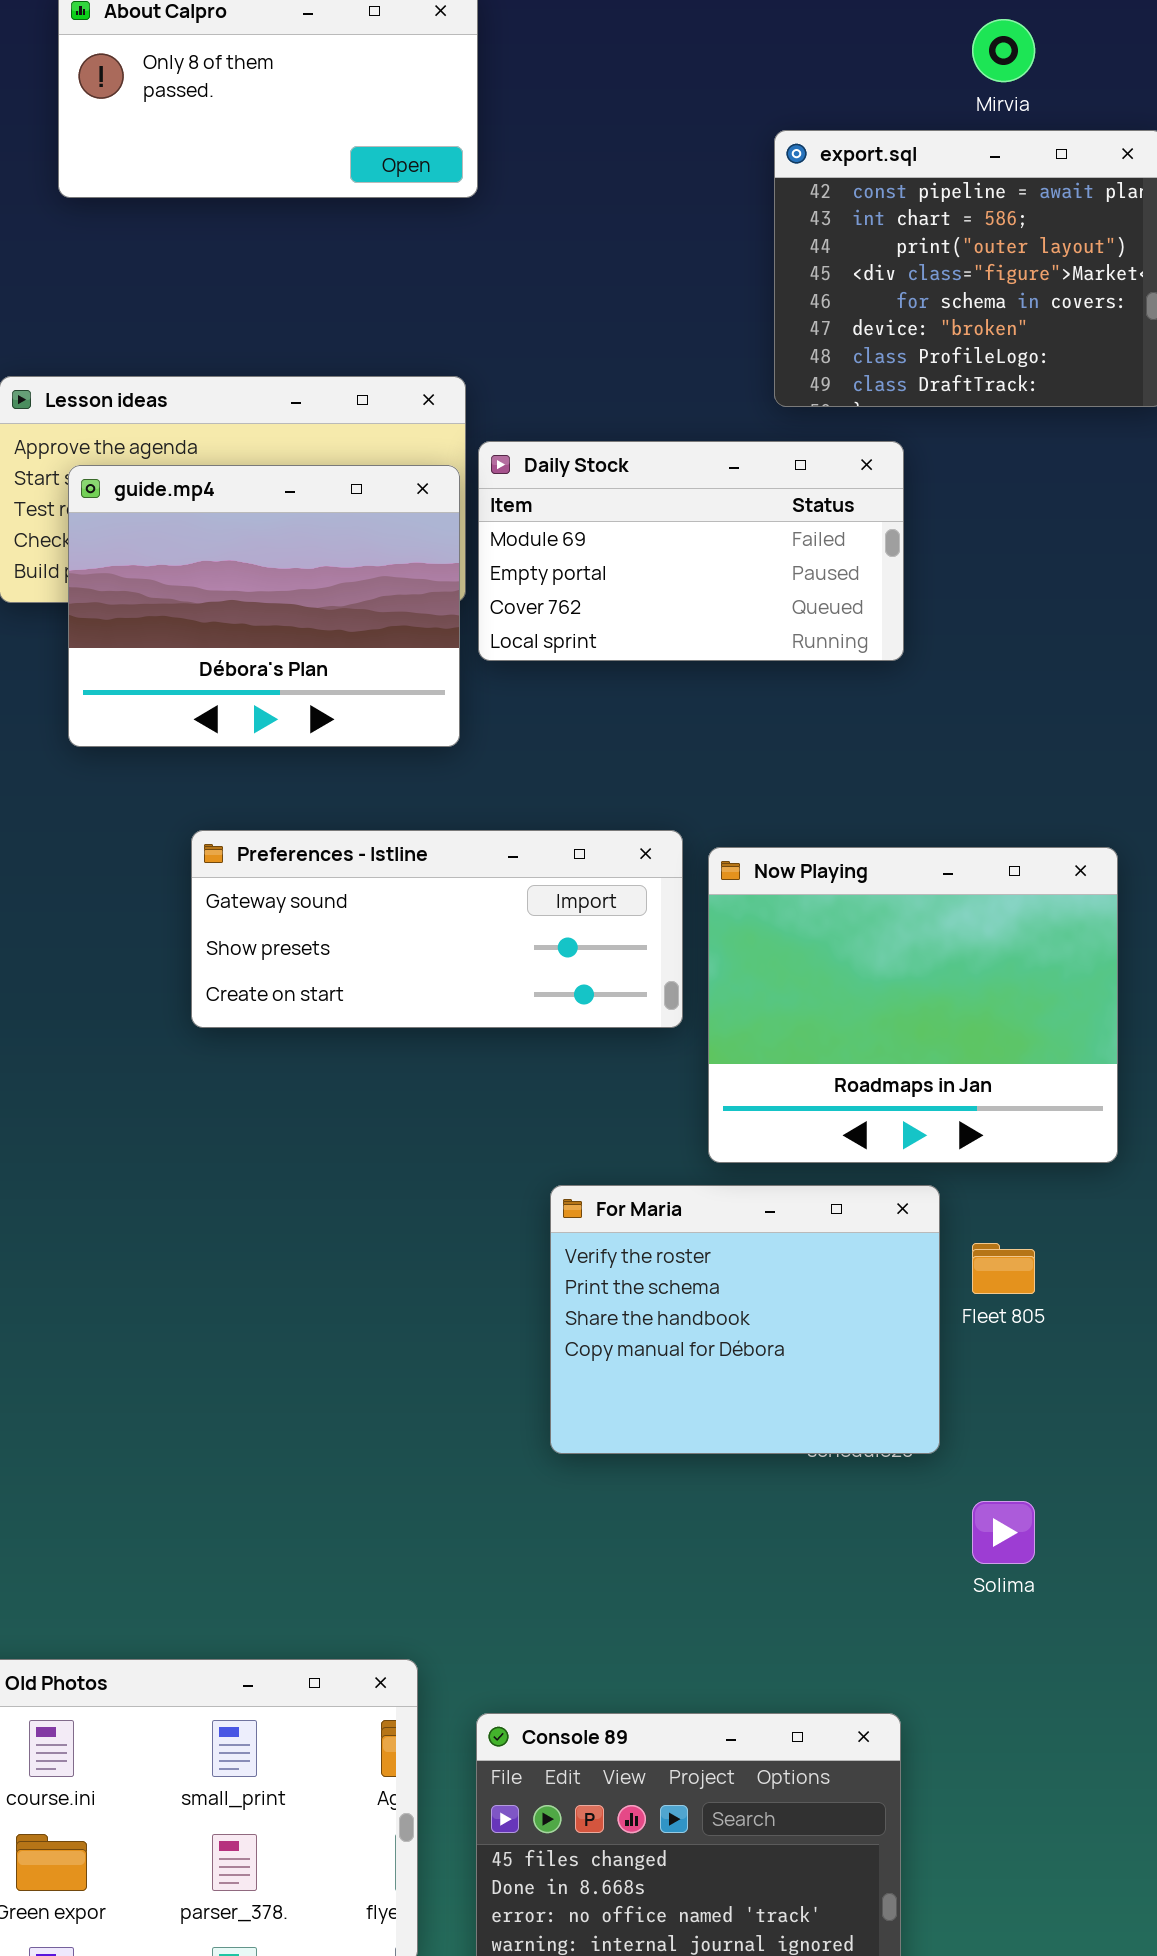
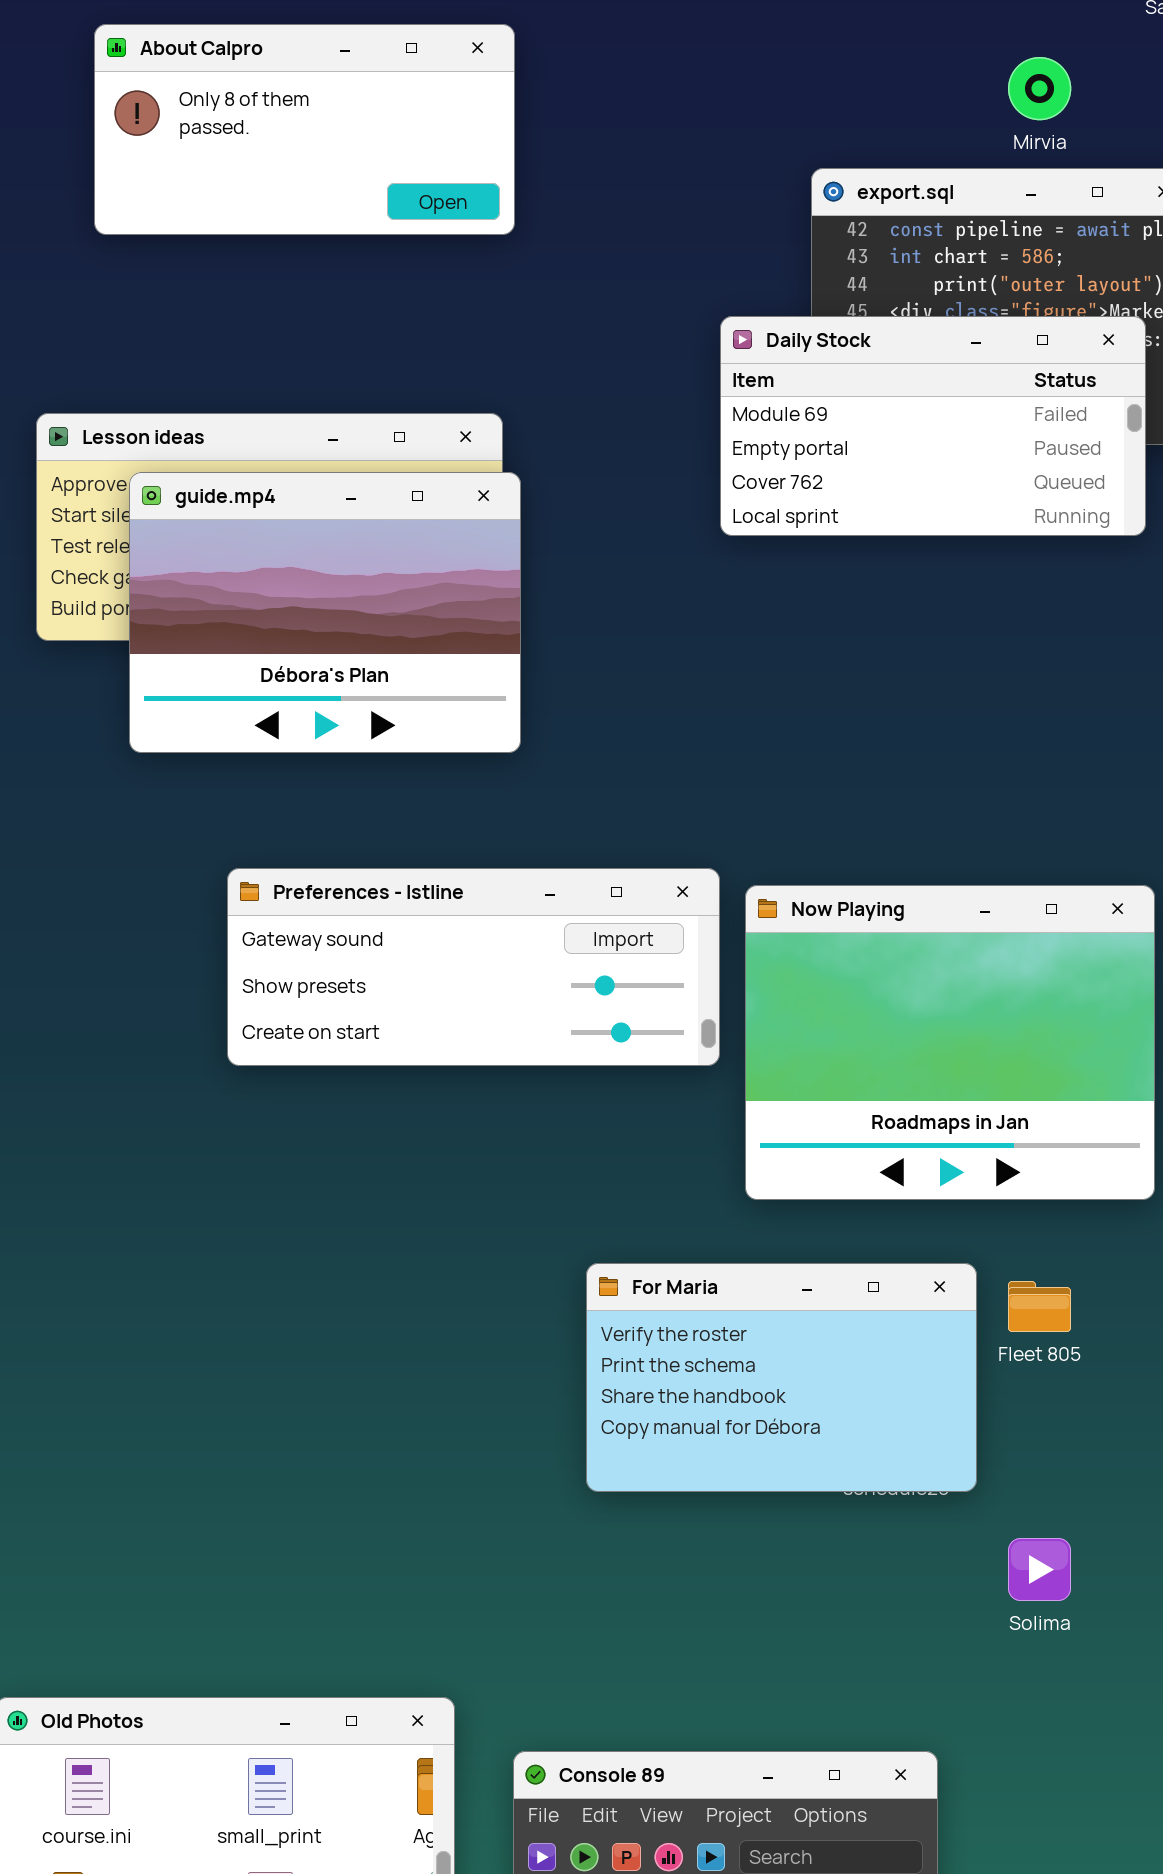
Daily Stock: [478,441,904,661] -> [720,316,1146,536], moved
guide.mp4: [68,465,460,747] -> [129,472,521,753], moved
For Maria: [550,1185,940,1454] -> [586,1263,977,1492], resized

